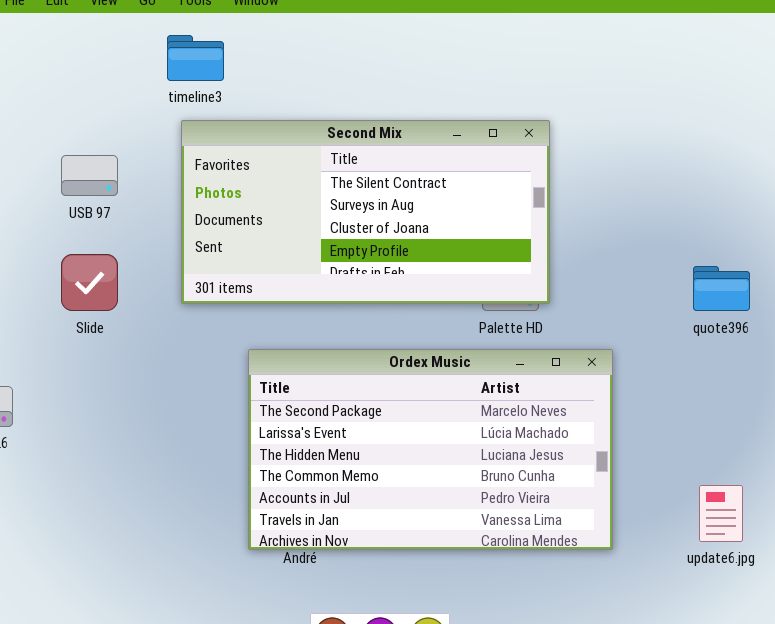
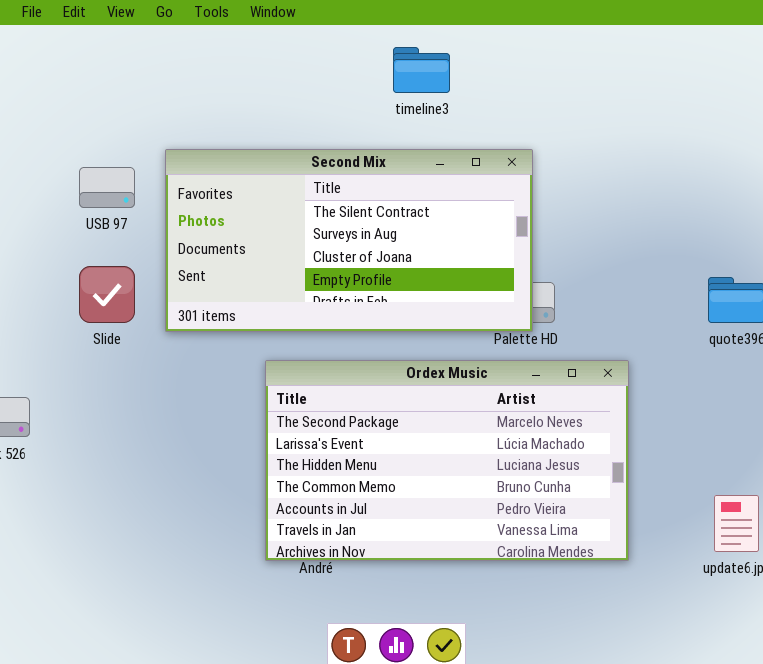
timeline3: [167,35,224,81] -> [393,47,450,93], moved
Second Mix: [181,120,550,304] -> [165,149,533,332], moved

